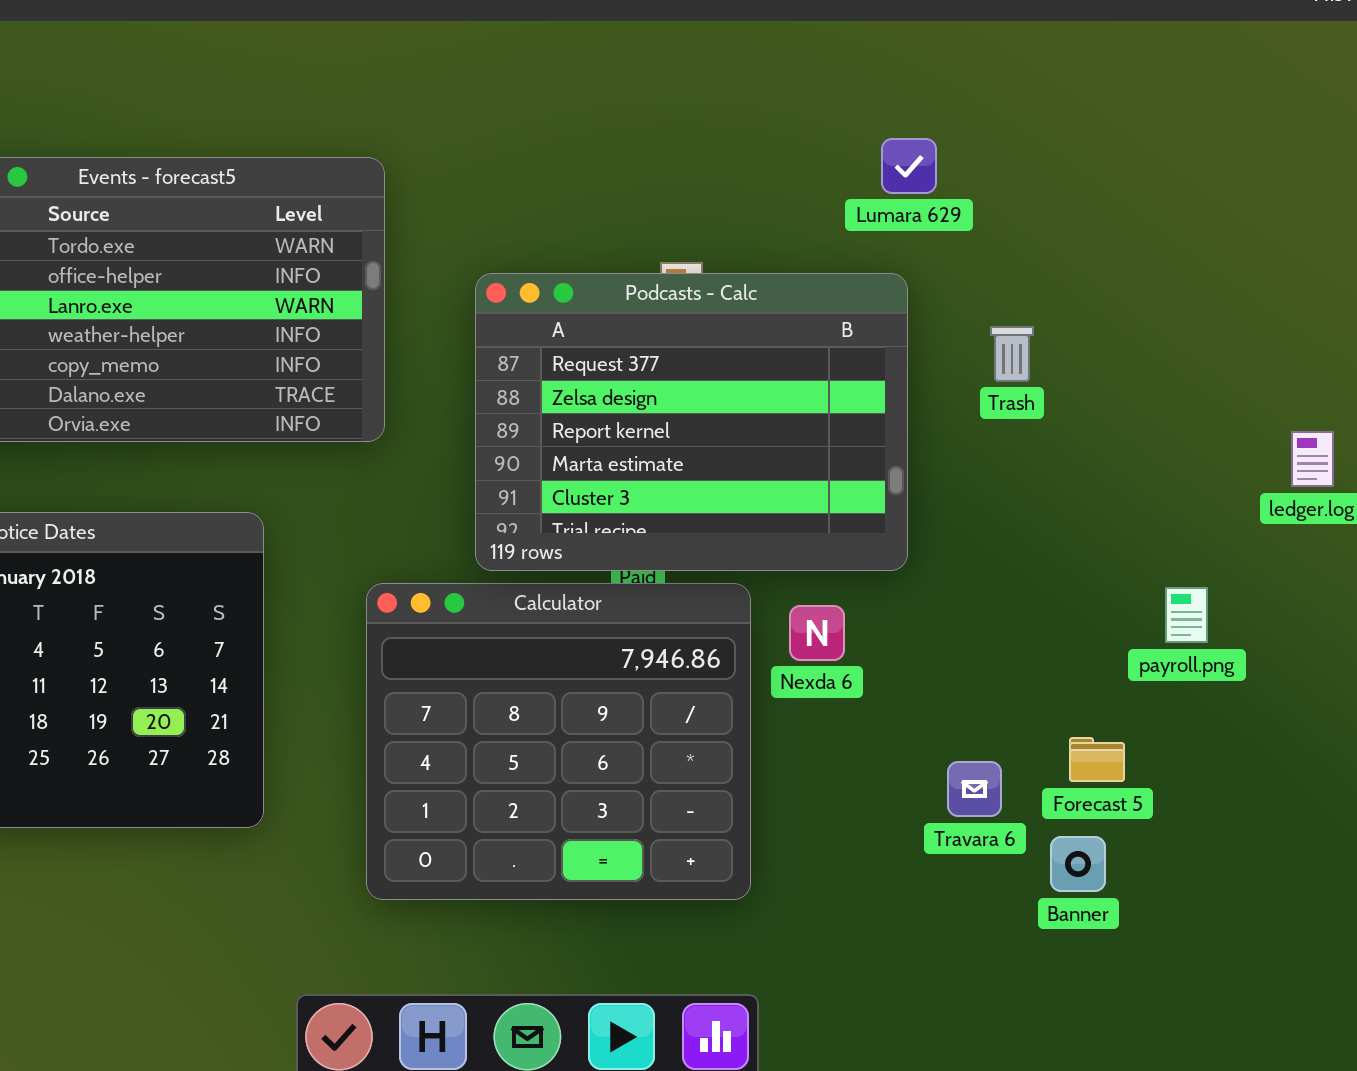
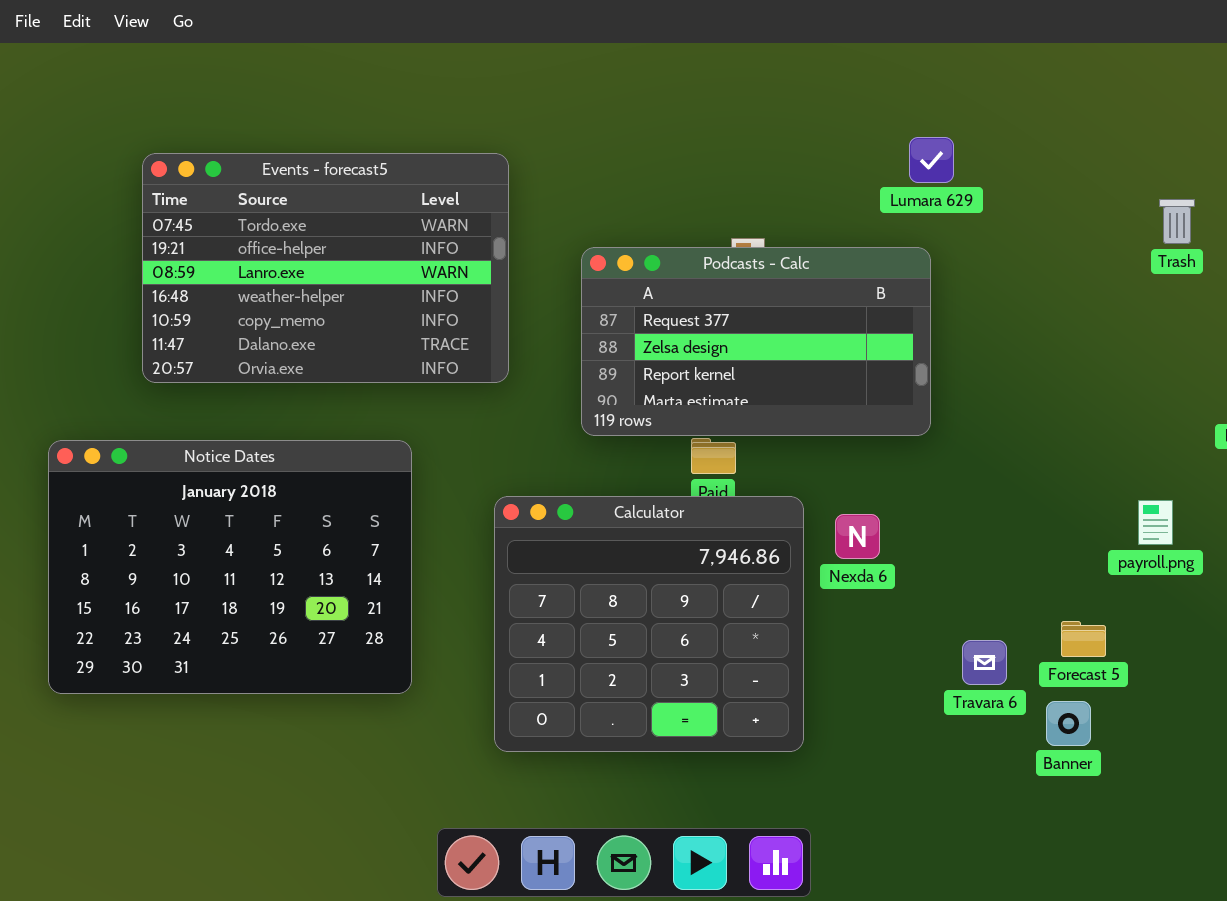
Podcasts - Calc: [475,273,908,571] -> [581,247,931,436], resized
Trash: [990,326,1034,382] -> [1159,199,1195,244], moved

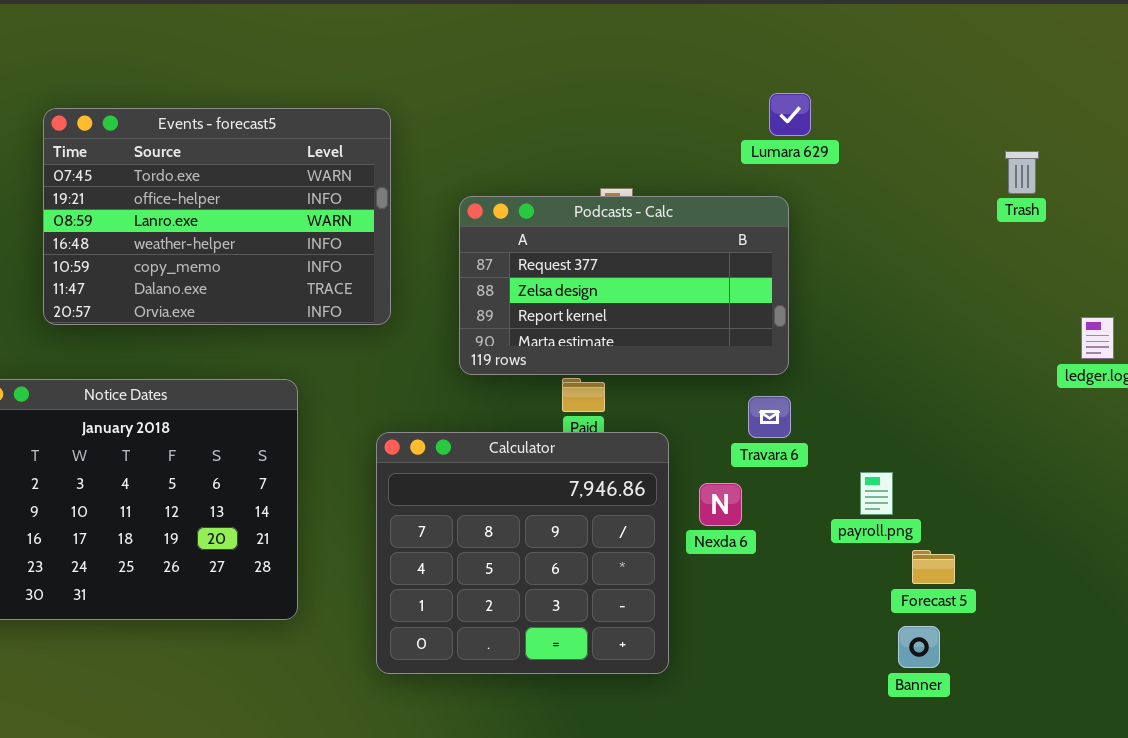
payroll.png: [1138,500,1173,545] -> [860,472,893,515], moved
Nexda 6: [835,514,880,559] -> [699,483,742,526], moved
Travara 6: [962,640,1007,685] -> [748,396,791,438], moved

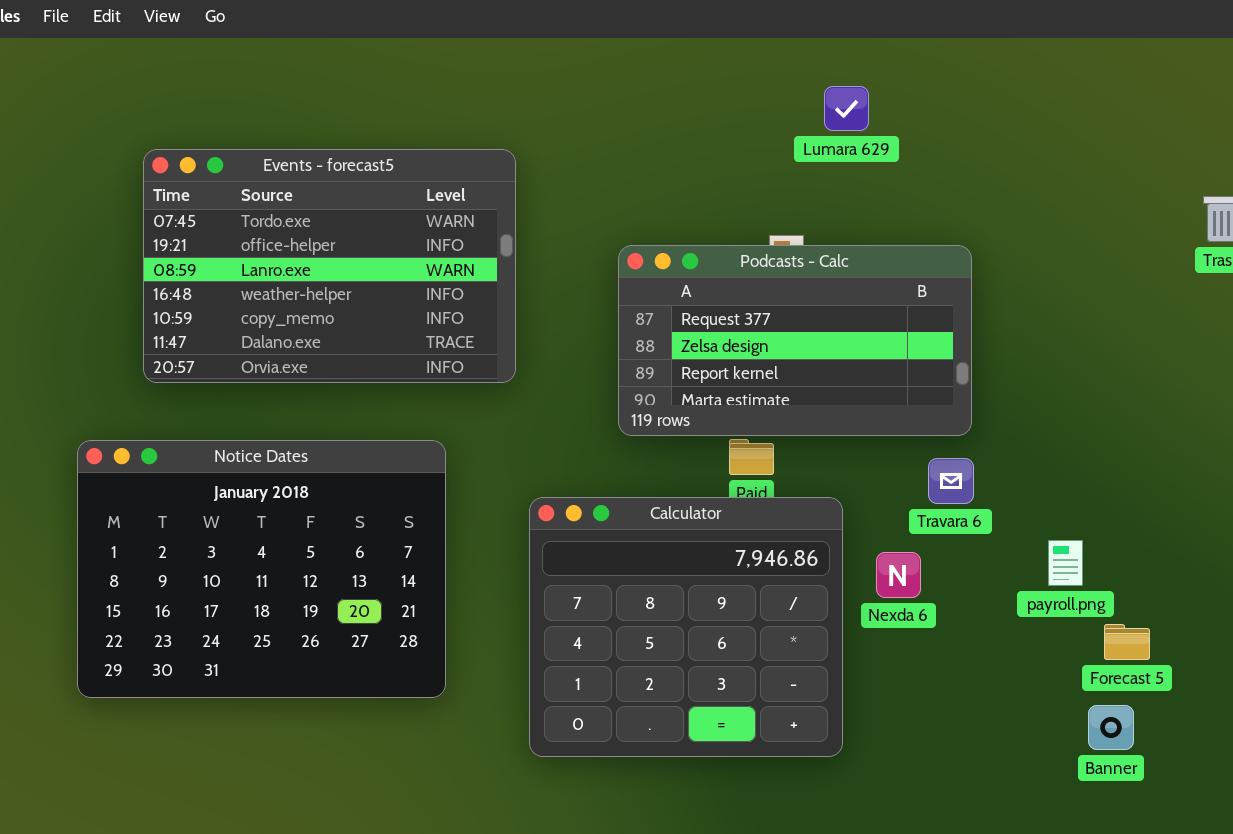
Lumara 629: [769,93,811,136] -> [824,86,869,131], moved
Events - forecast5: [43,108,391,325] -> [143,149,516,383], moved

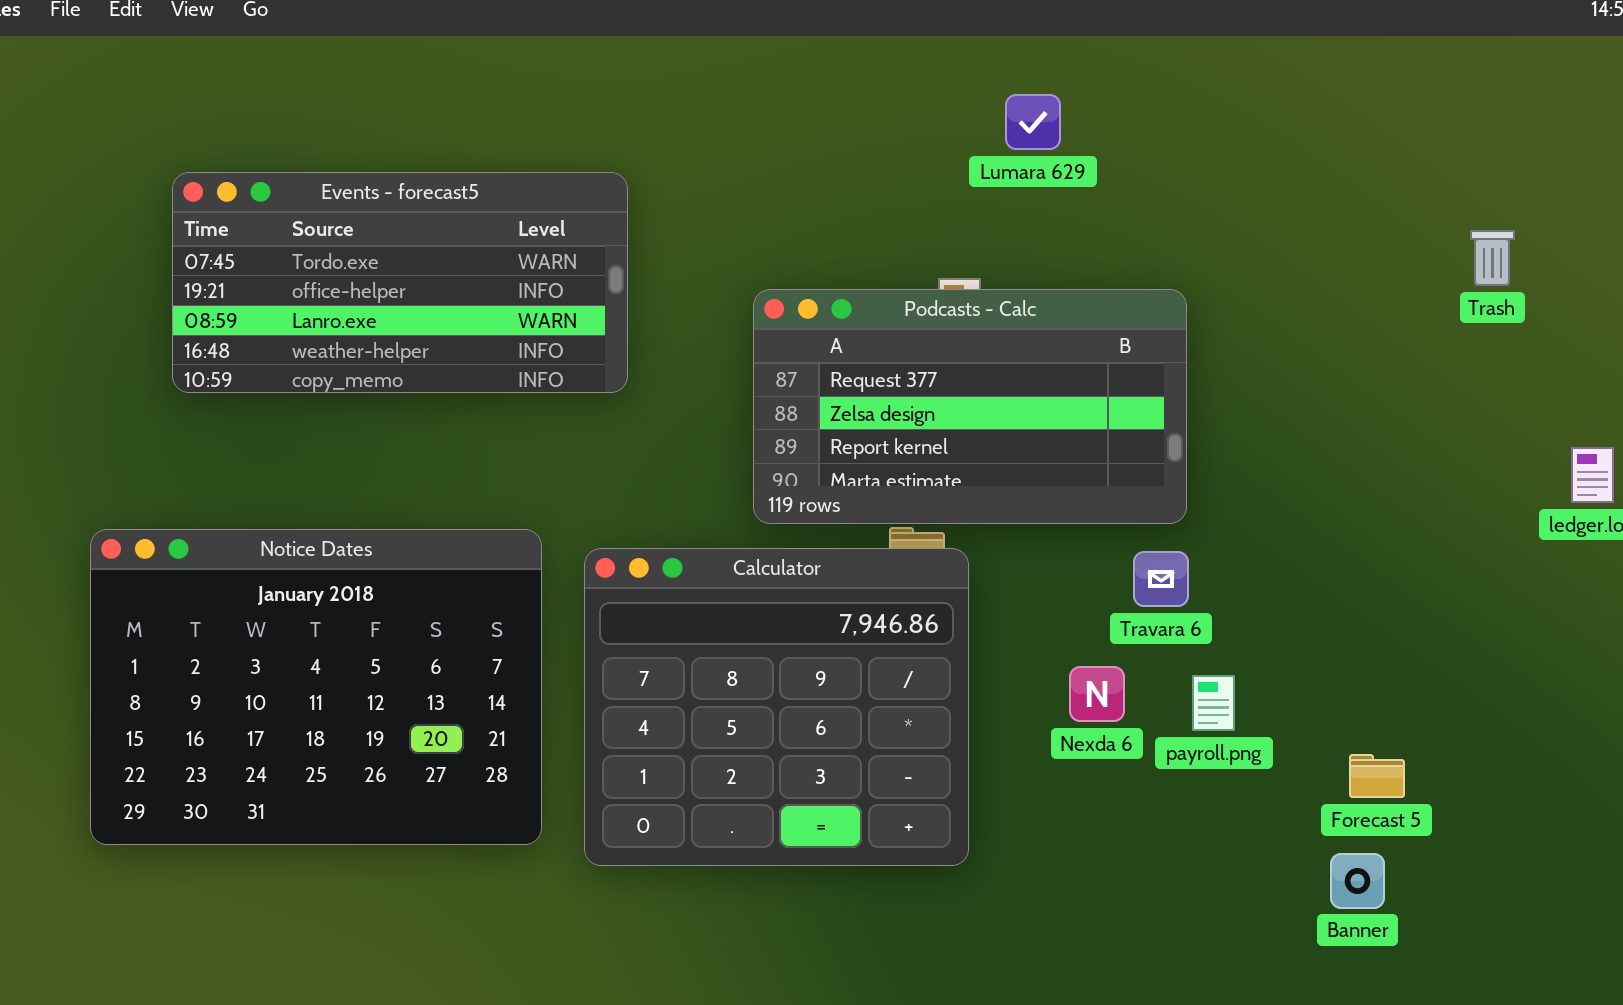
Events - forecast5: [143,149,516,383] -> [172,172,628,393], resized
Calculator: [529,497,843,757] -> [584,548,969,866], moved
payroll.png: [1048,540,1083,586] -> [1192,675,1235,731], moved

